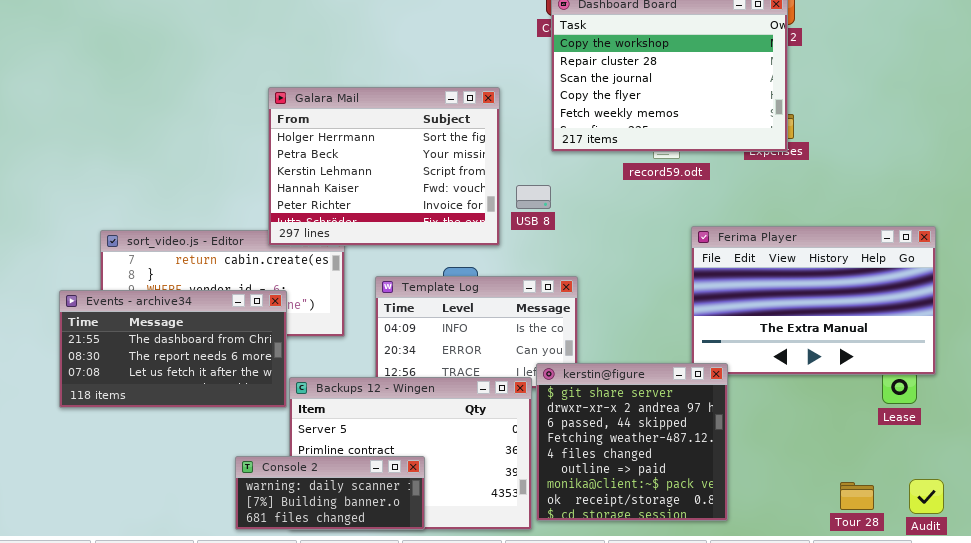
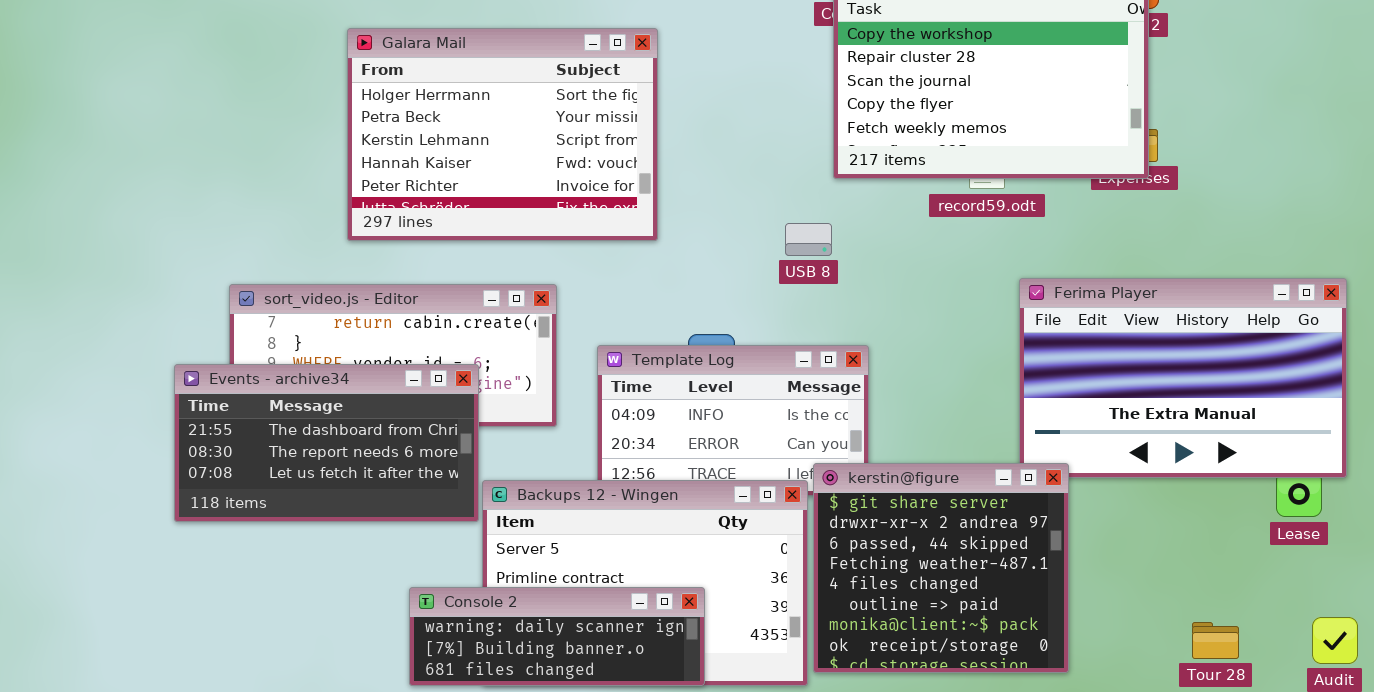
Galara Mail: [268,87,500,246] -> [347,28,658,241], moved
Console 2: [235,456,425,530] -> [409,587,705,686], resized
Tour 28: [840,482,874,510] -> [1192,622,1239,659], moved

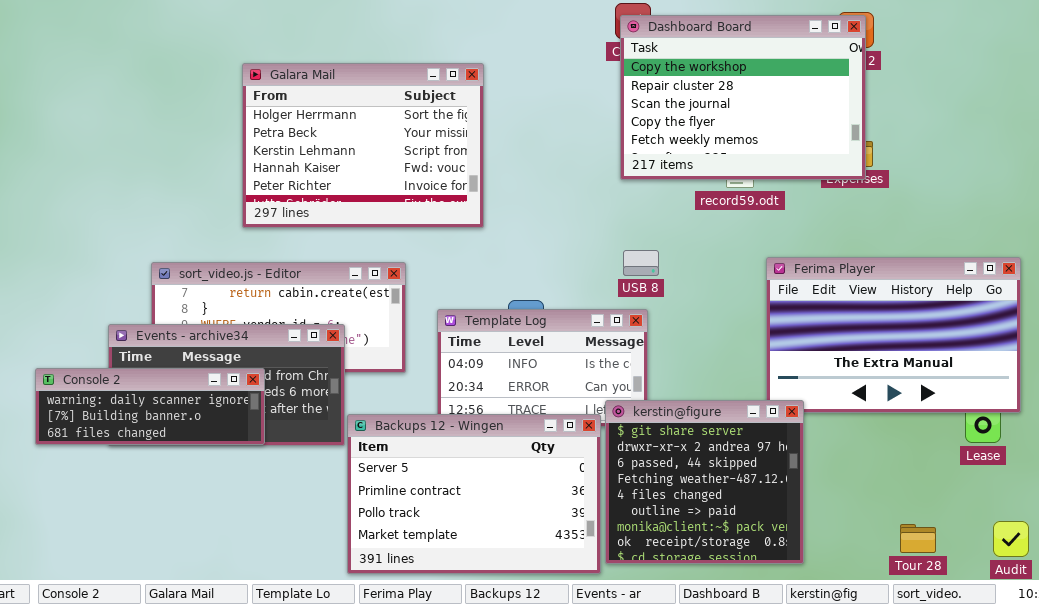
USB 8: [785,223,832,256] -> [623,250,659,276], moved
Console 2: [409,587,705,686] -> [35,368,265,445], moved

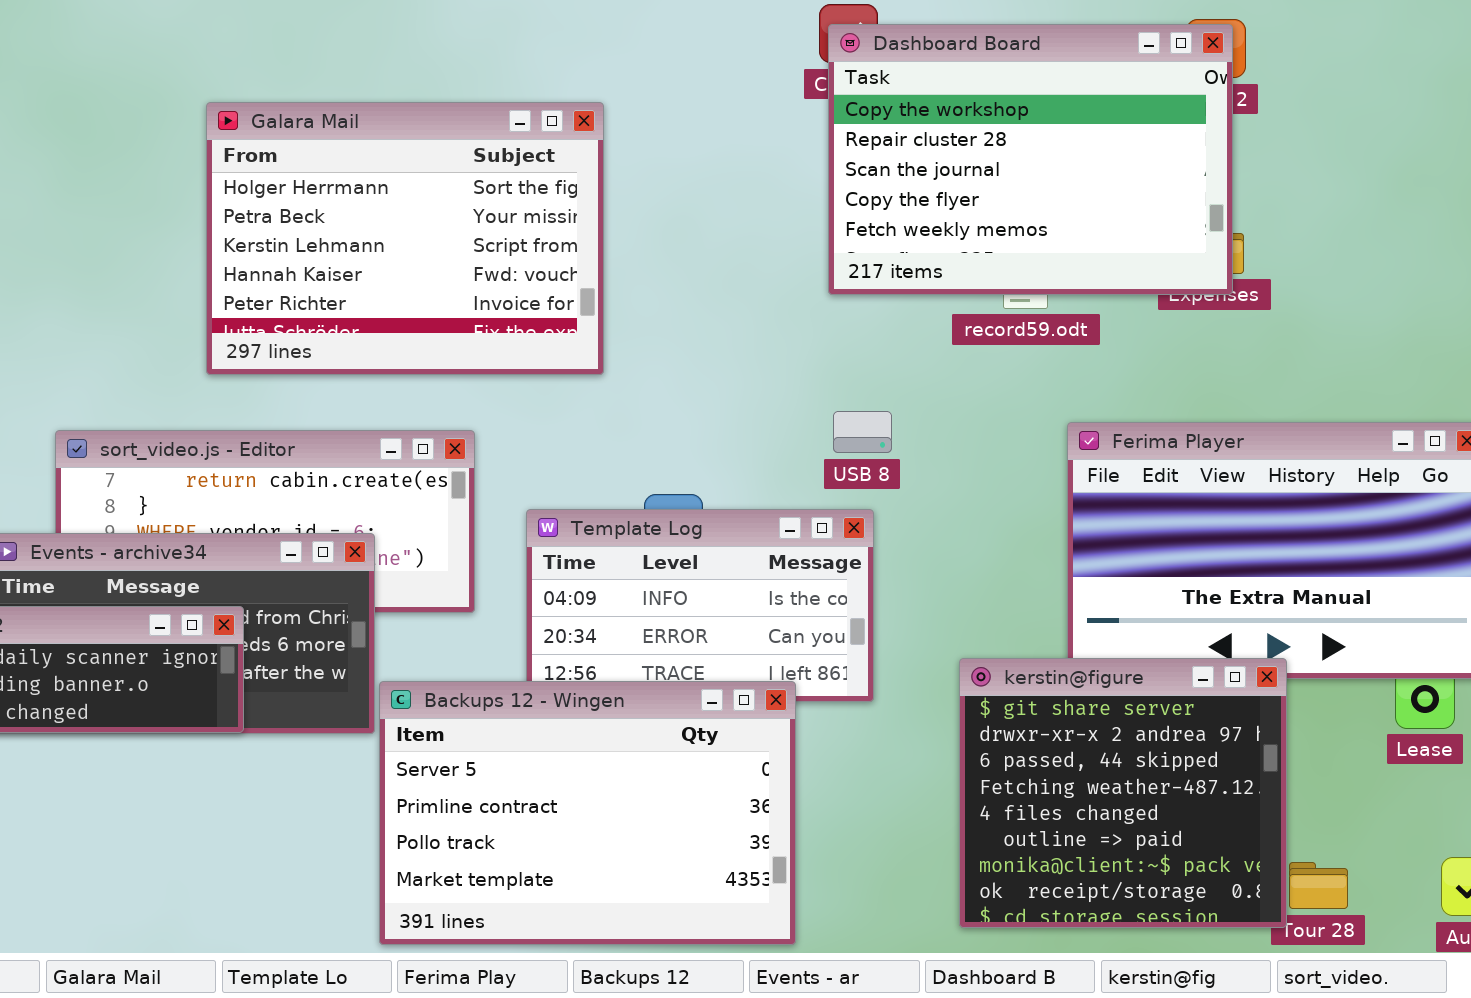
kerstin@figure: [605,400,804,564] -> [959,658,1287,928], moved

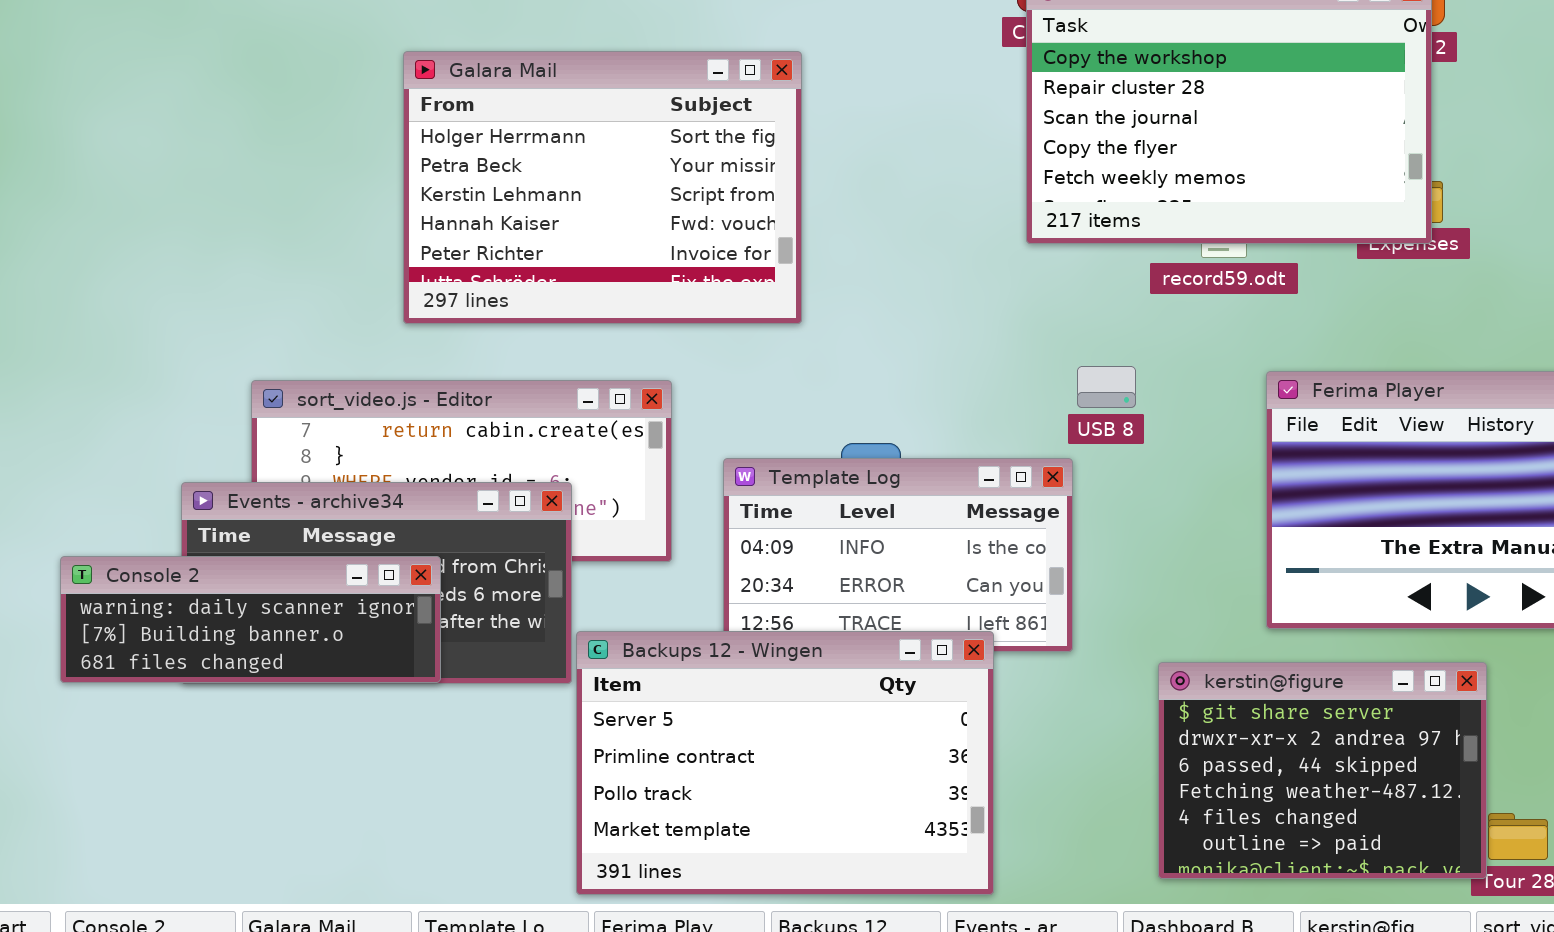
USB 8: [833,411,892,453] -> [1077,366,1136,408], moved
kerstin@figure: [959,658,1287,928] -> [1158,662,1487,879], resized

